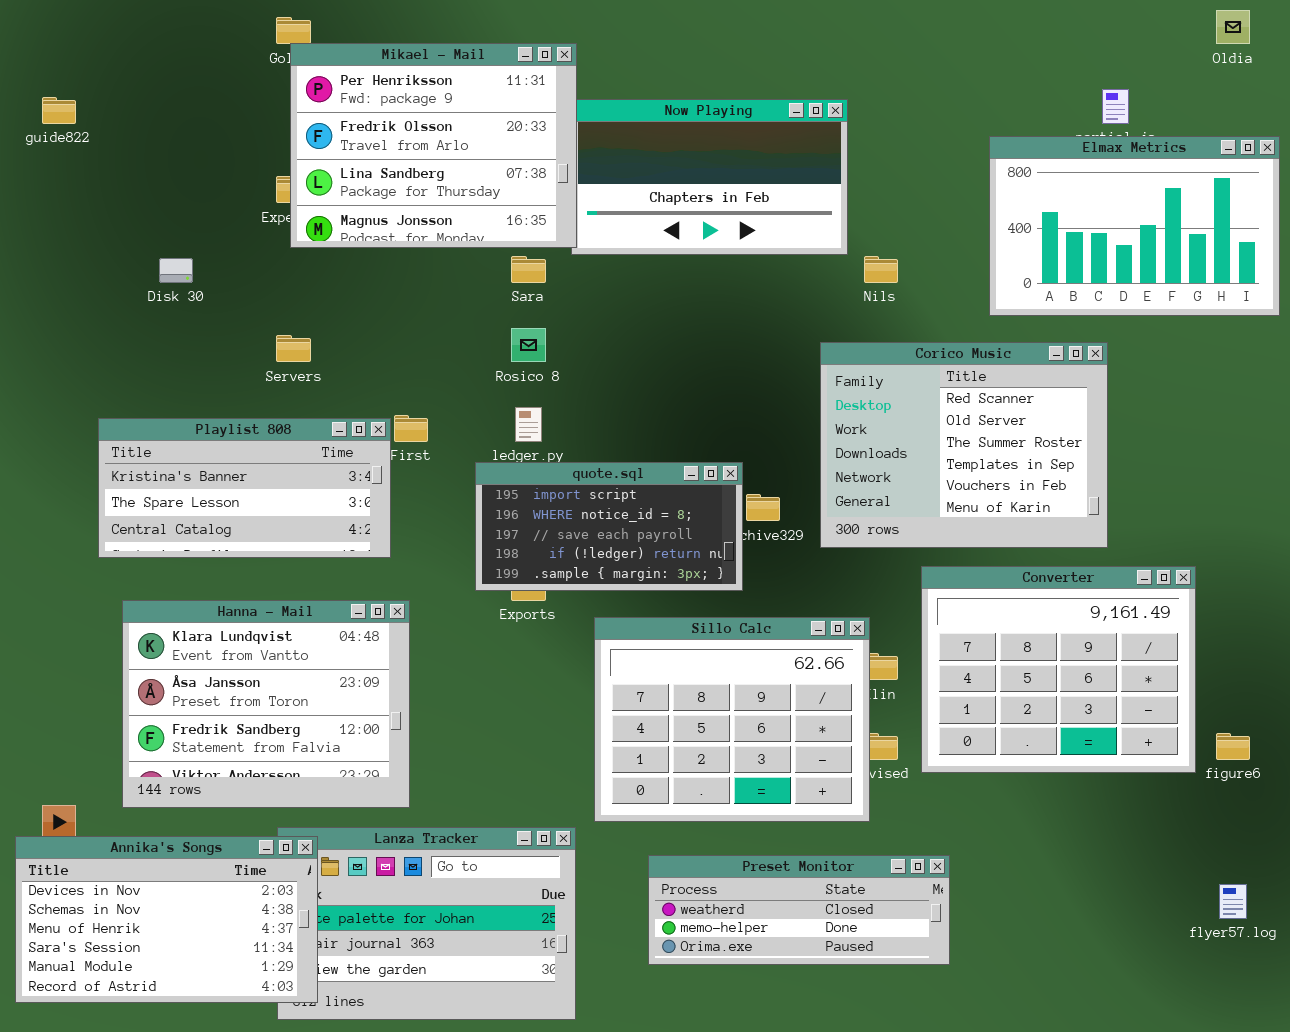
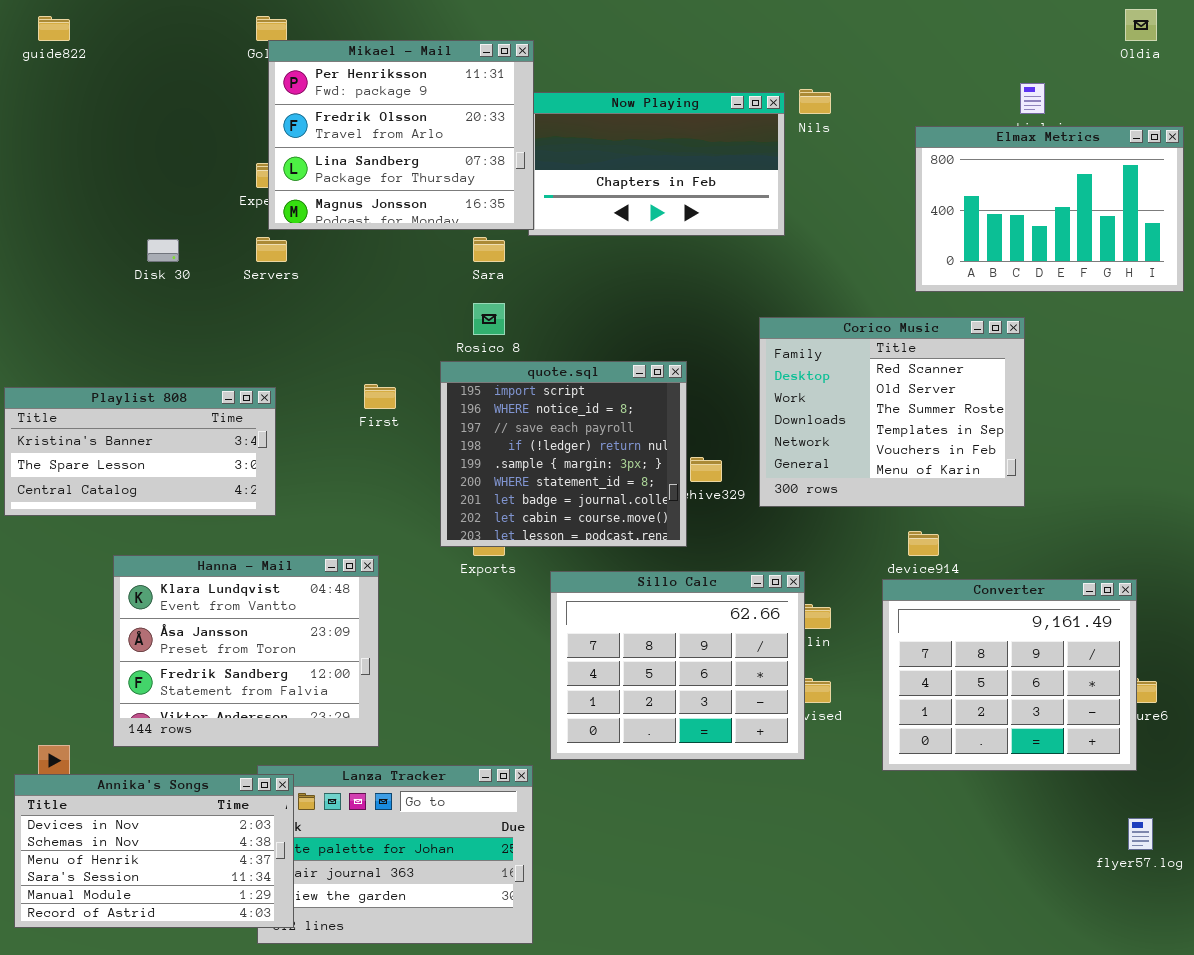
guide822: [42,97,76,124] -> [38,16,70,41], moved
Nils: [864,256,898,283] -> [799,89,831,114], moved
Servers: [276,335,311,362] -> [256,237,287,262], moved
Playlist 808: [98,418,391,558] -> [4,387,276,516], moved
quote.sql: [475,462,743,591] -> [440,361,687,547], resized
Converter: [921,566,1196,773] -> [882,579,1137,771], moved
Preset Monitor: [648,855,950,965] -> none, closed

